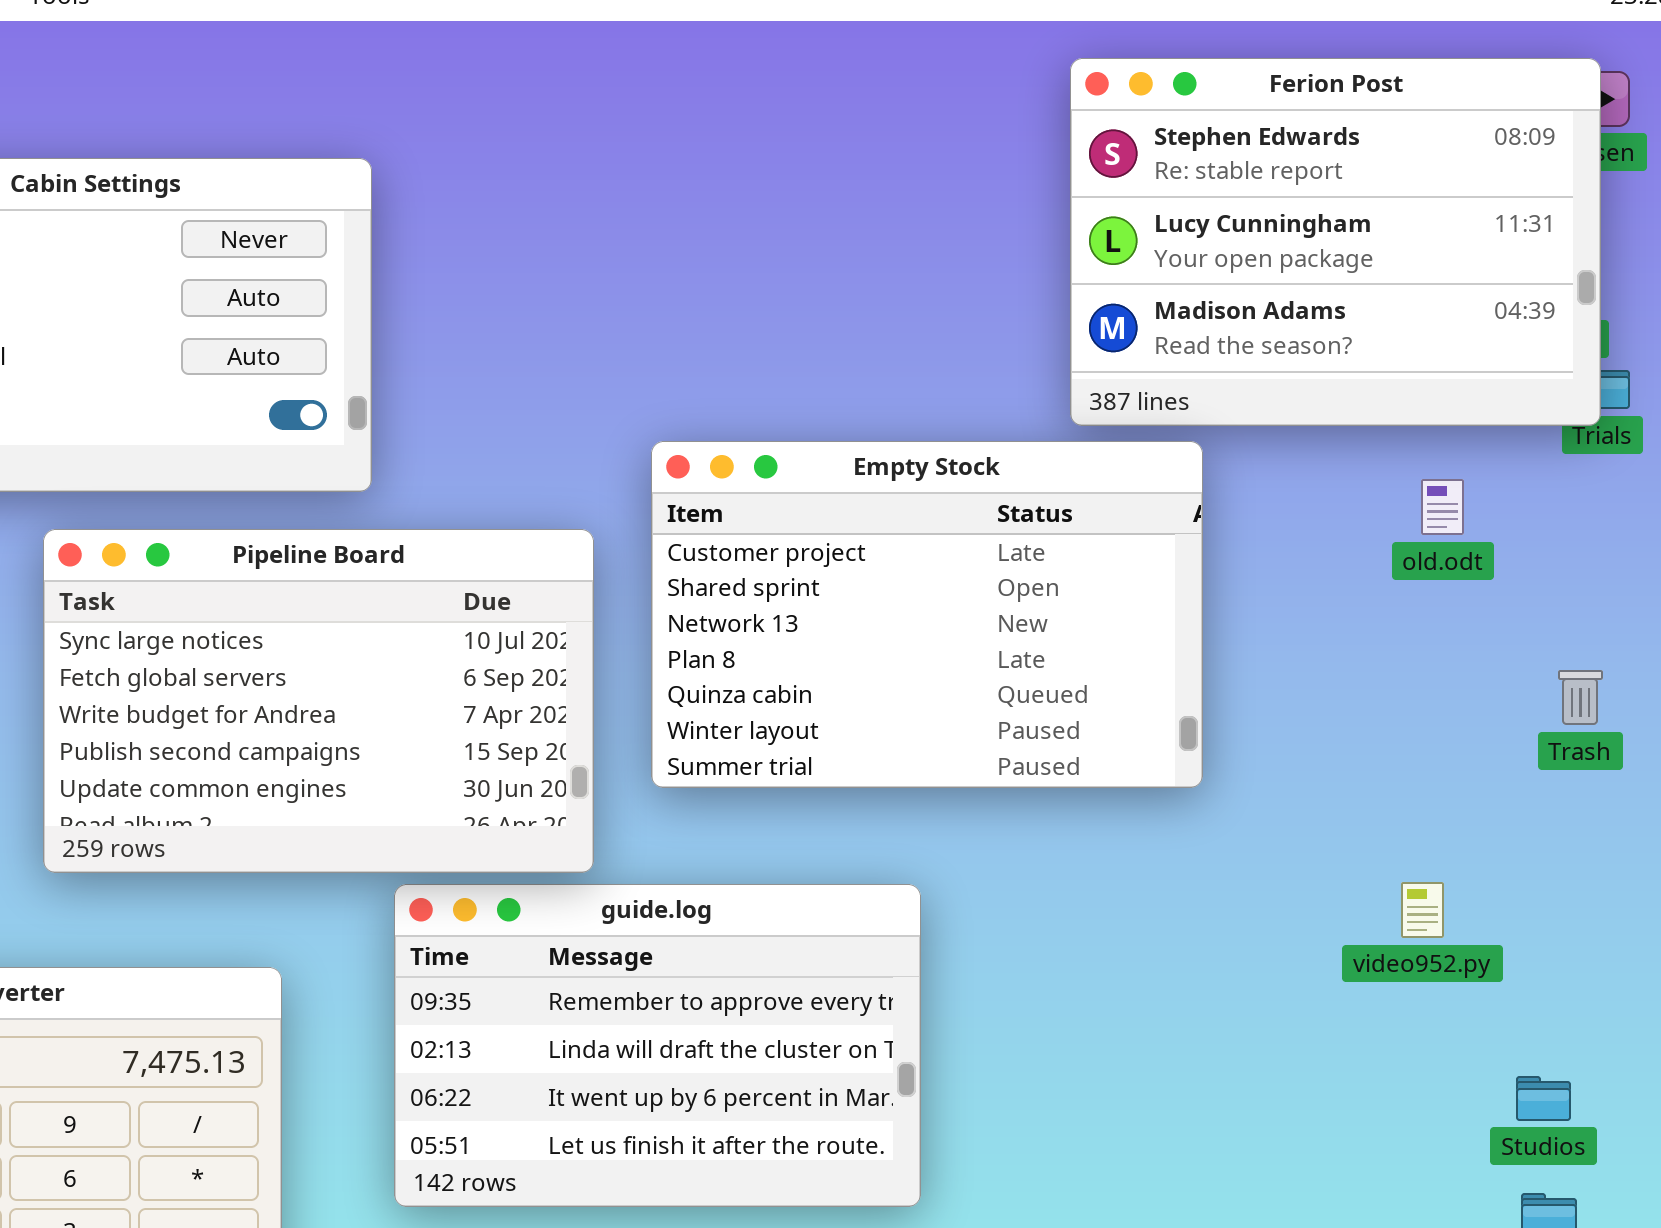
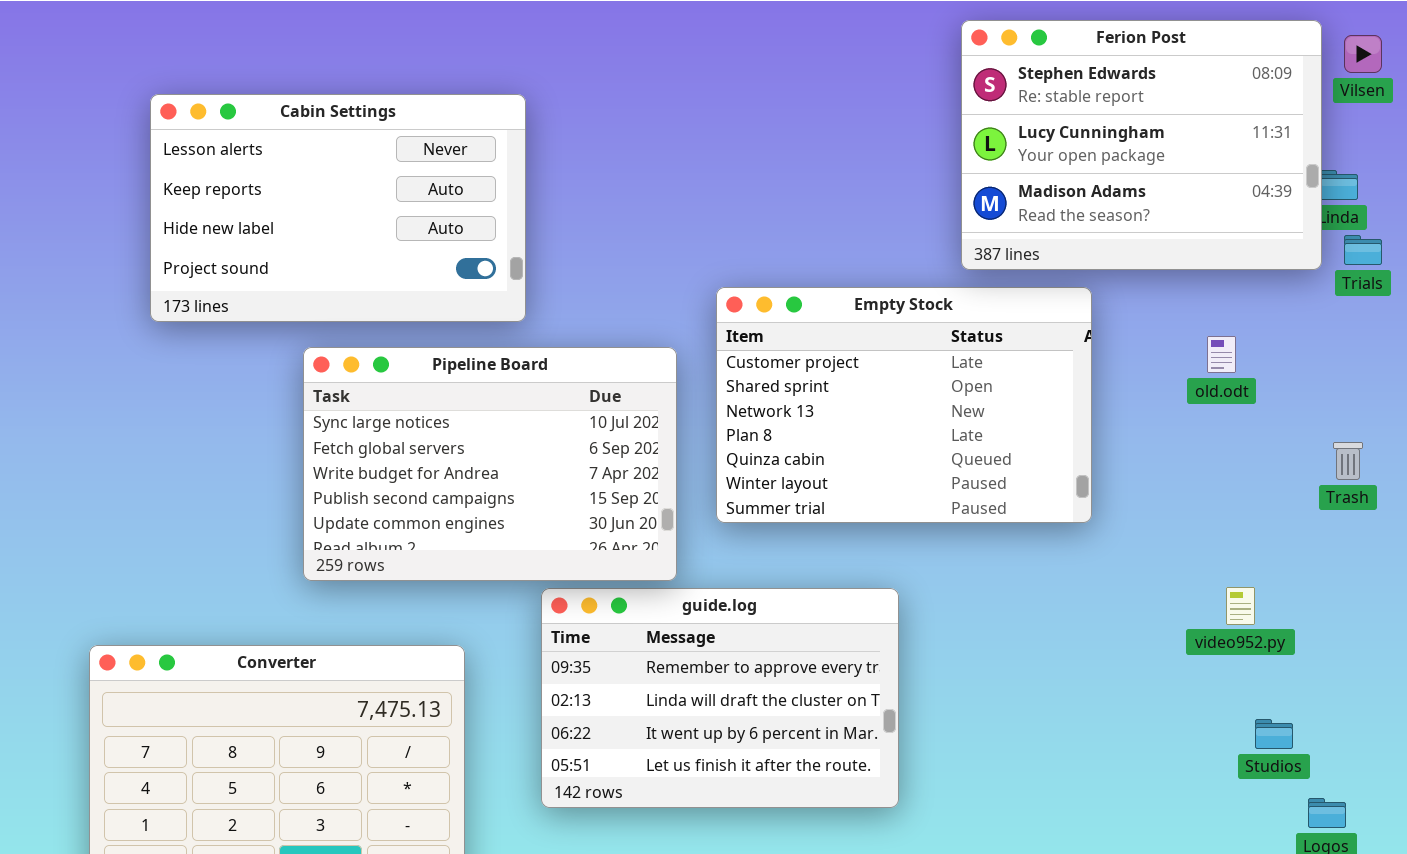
Ferion Post: [1070,58,1601,426] -> [961,20,1322,270], moved
old.odt: [1421,479,1464,535] -> [1207,336,1236,373], moved
Studios: [1516,1076,1571,1121] -> [1255,719,1293,749], moved

